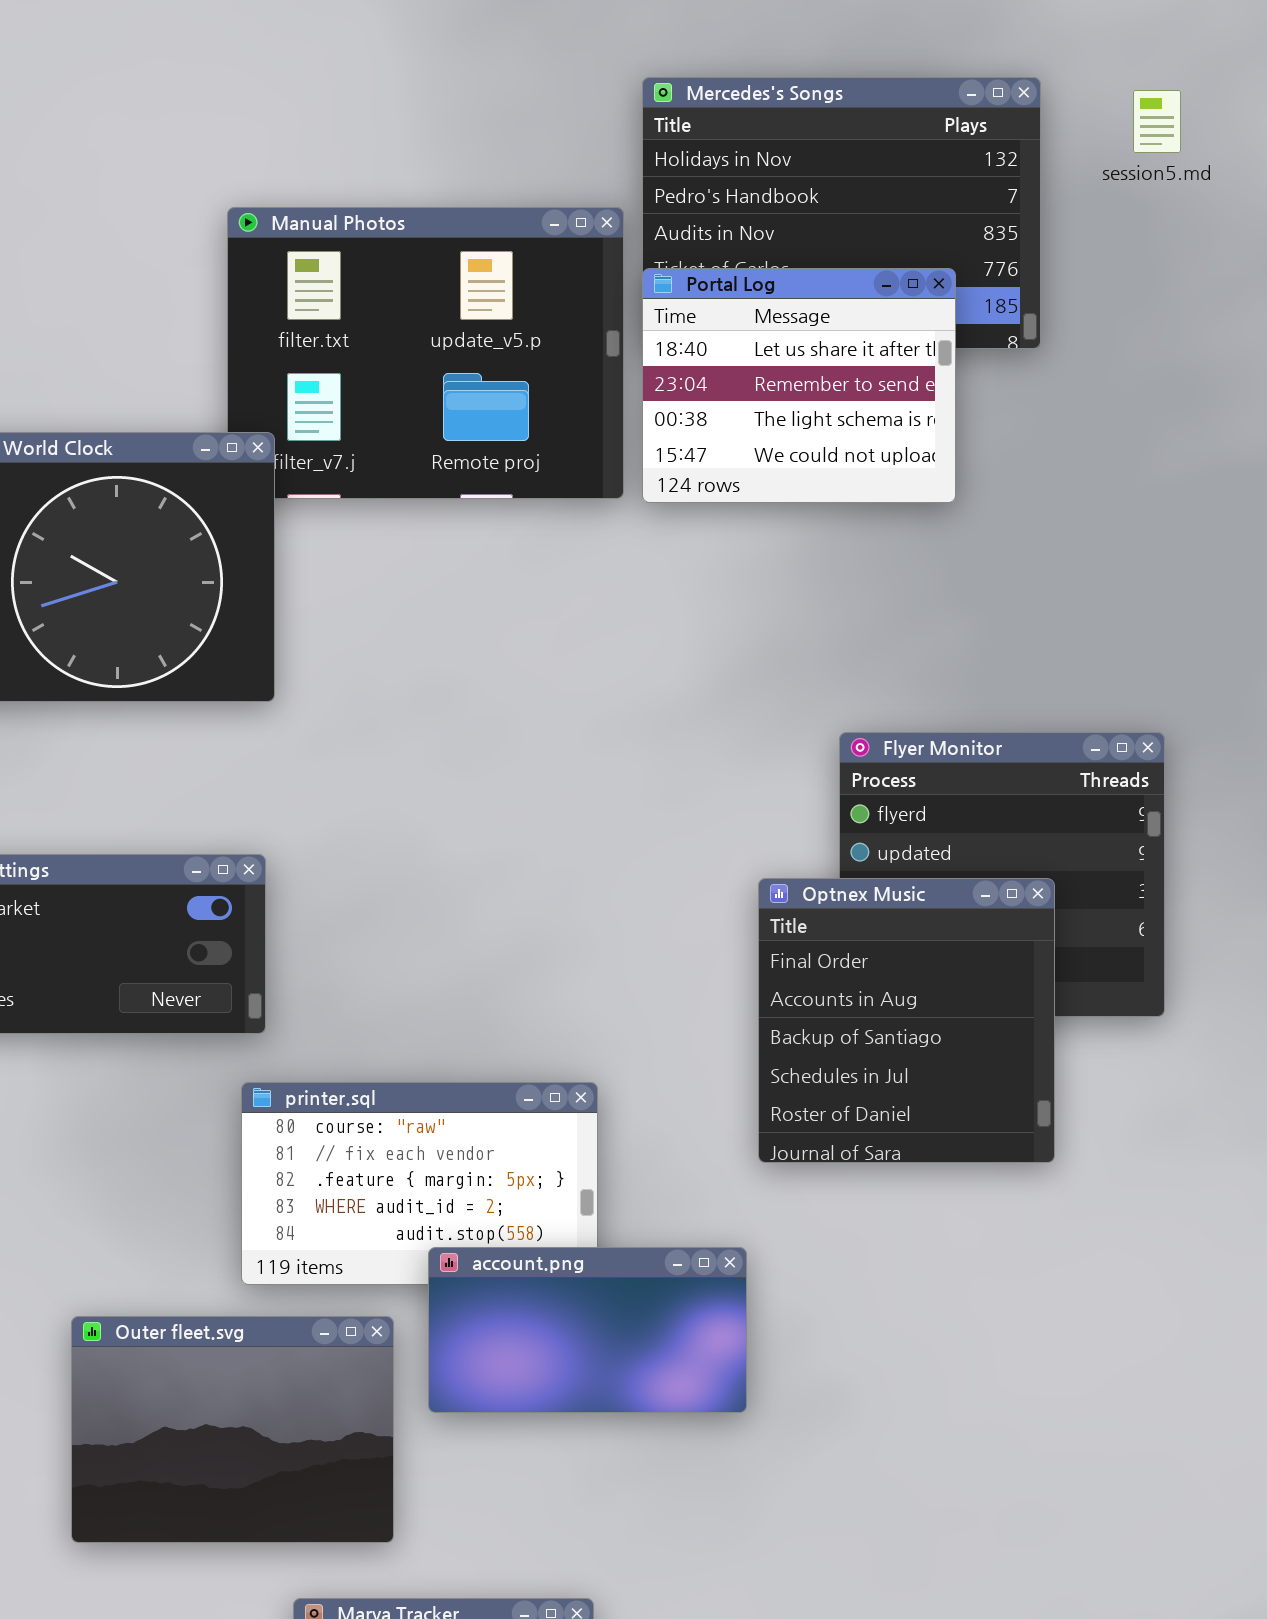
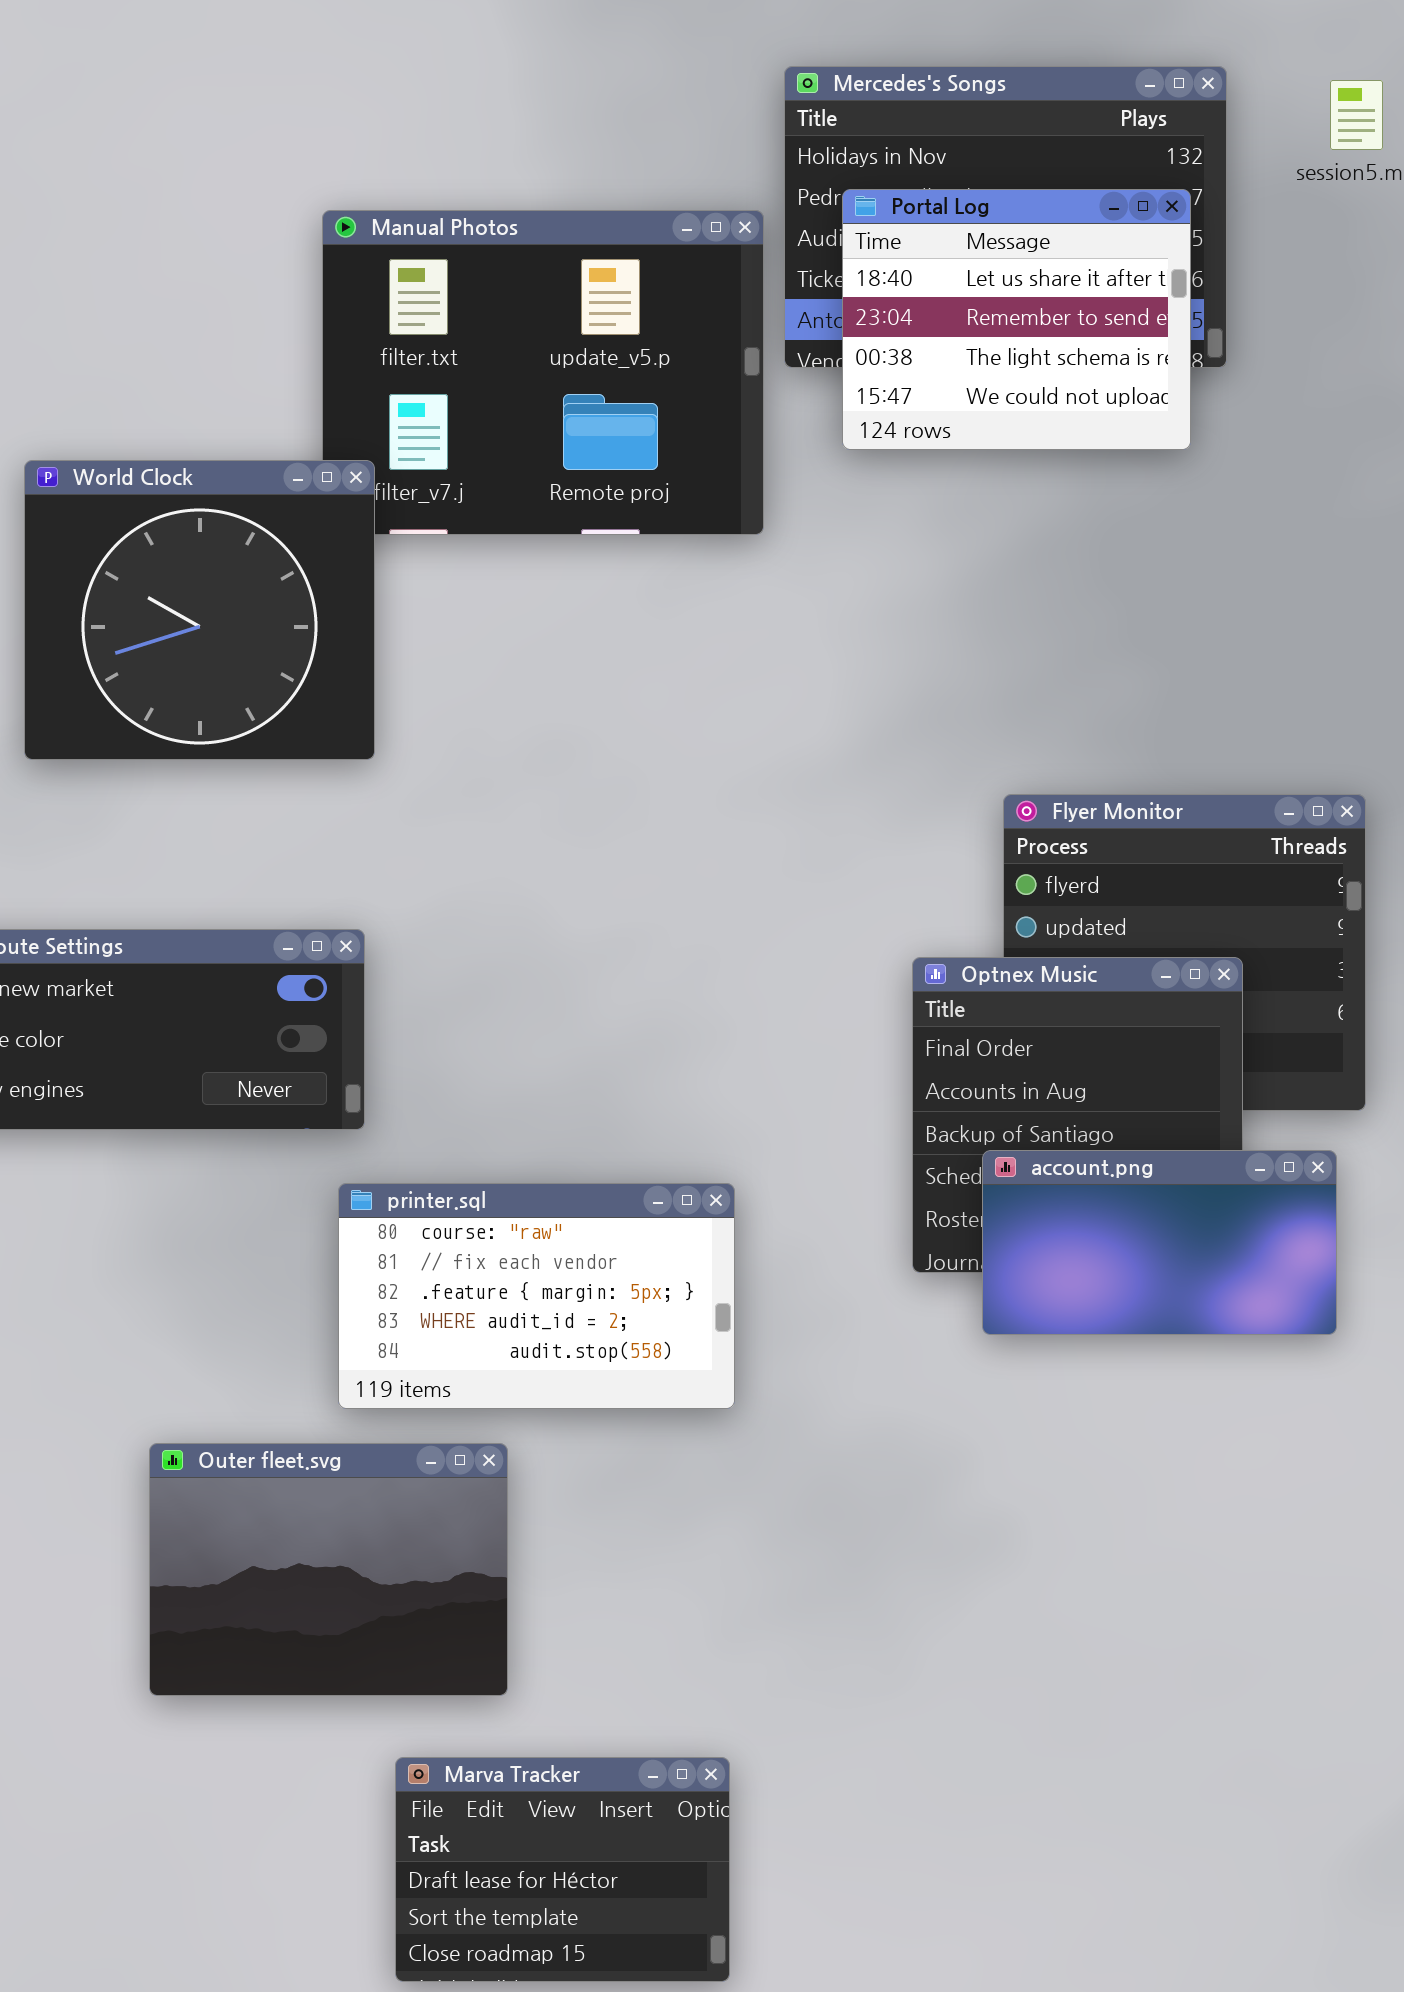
Portal Log: [642,268,956,503] -> [842,189,1191,450], moved
account.png: [428,1247,747,1413] -> [982,1150,1337,1335], moved

